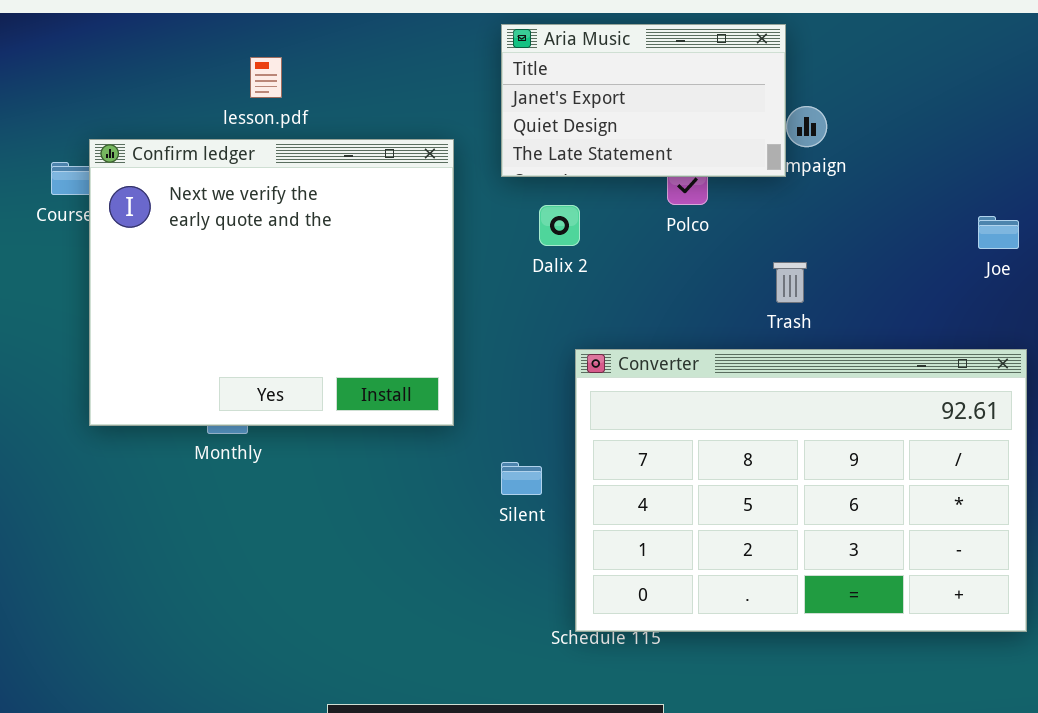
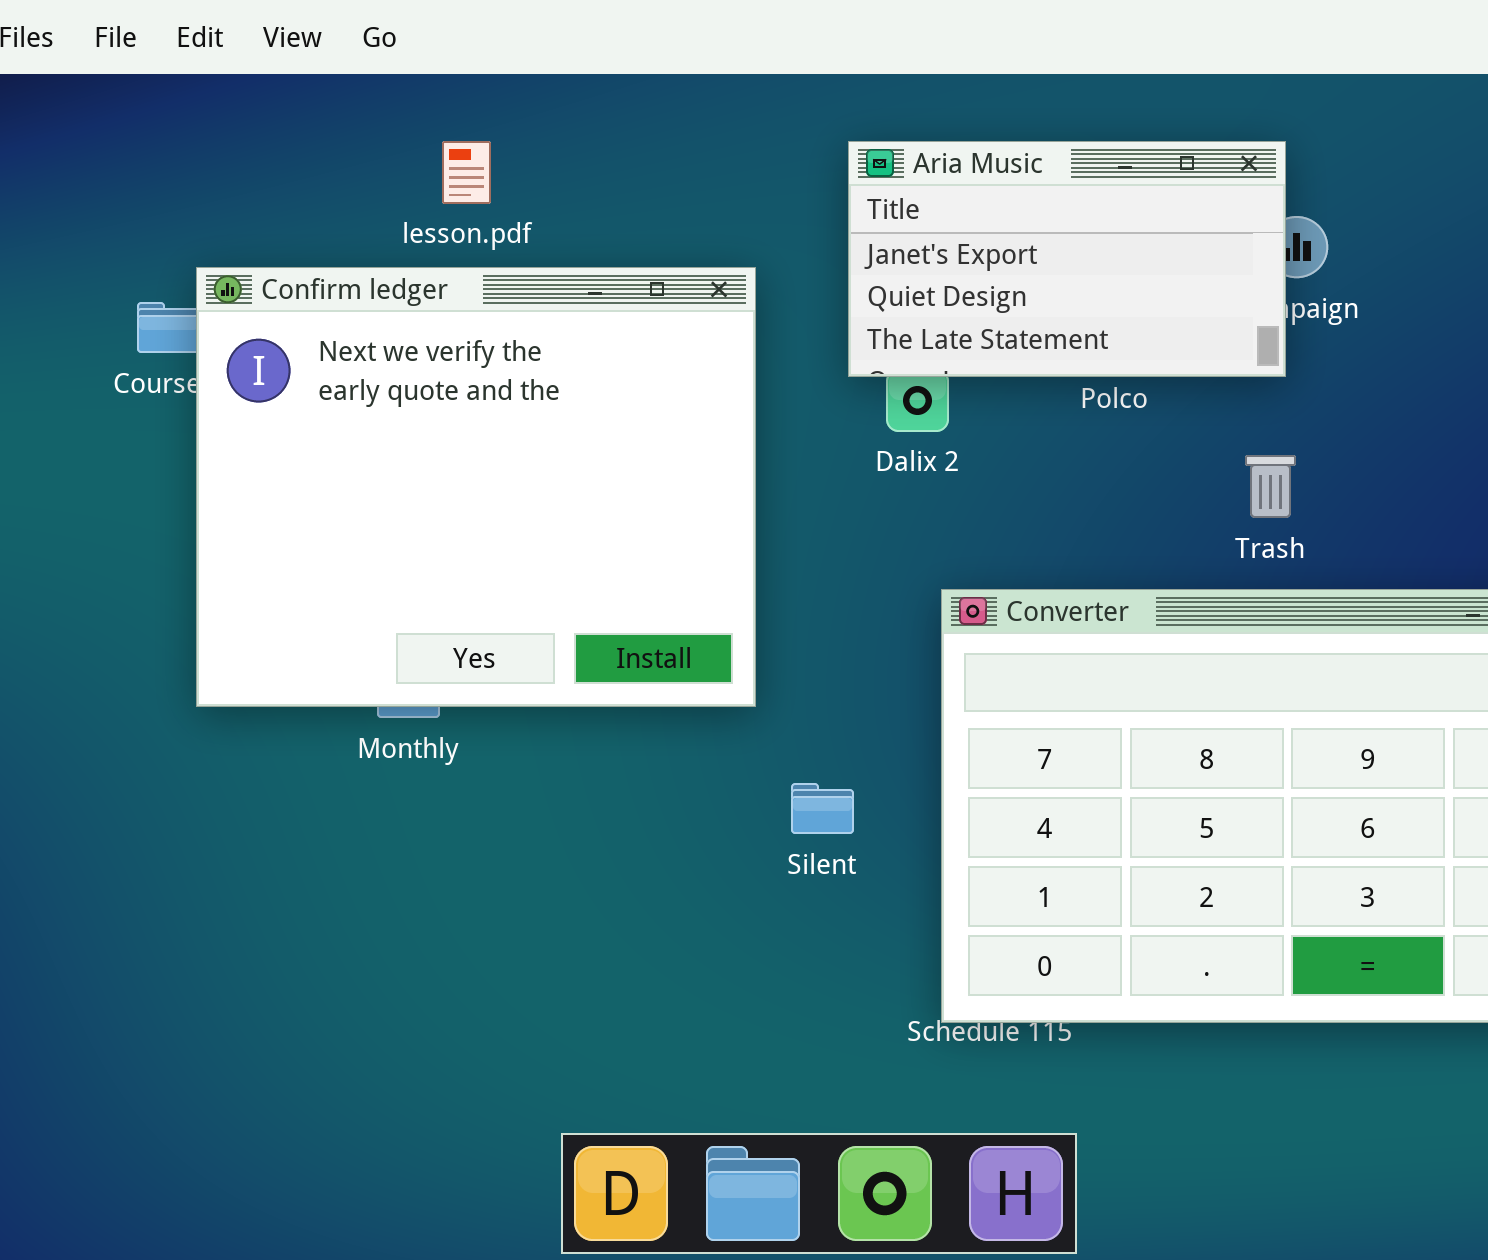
Aria Music: [501,24,786,177] -> [848,141,1286,377], moved
Silent: [501,462,542,495] -> [791,783,854,834], moved

